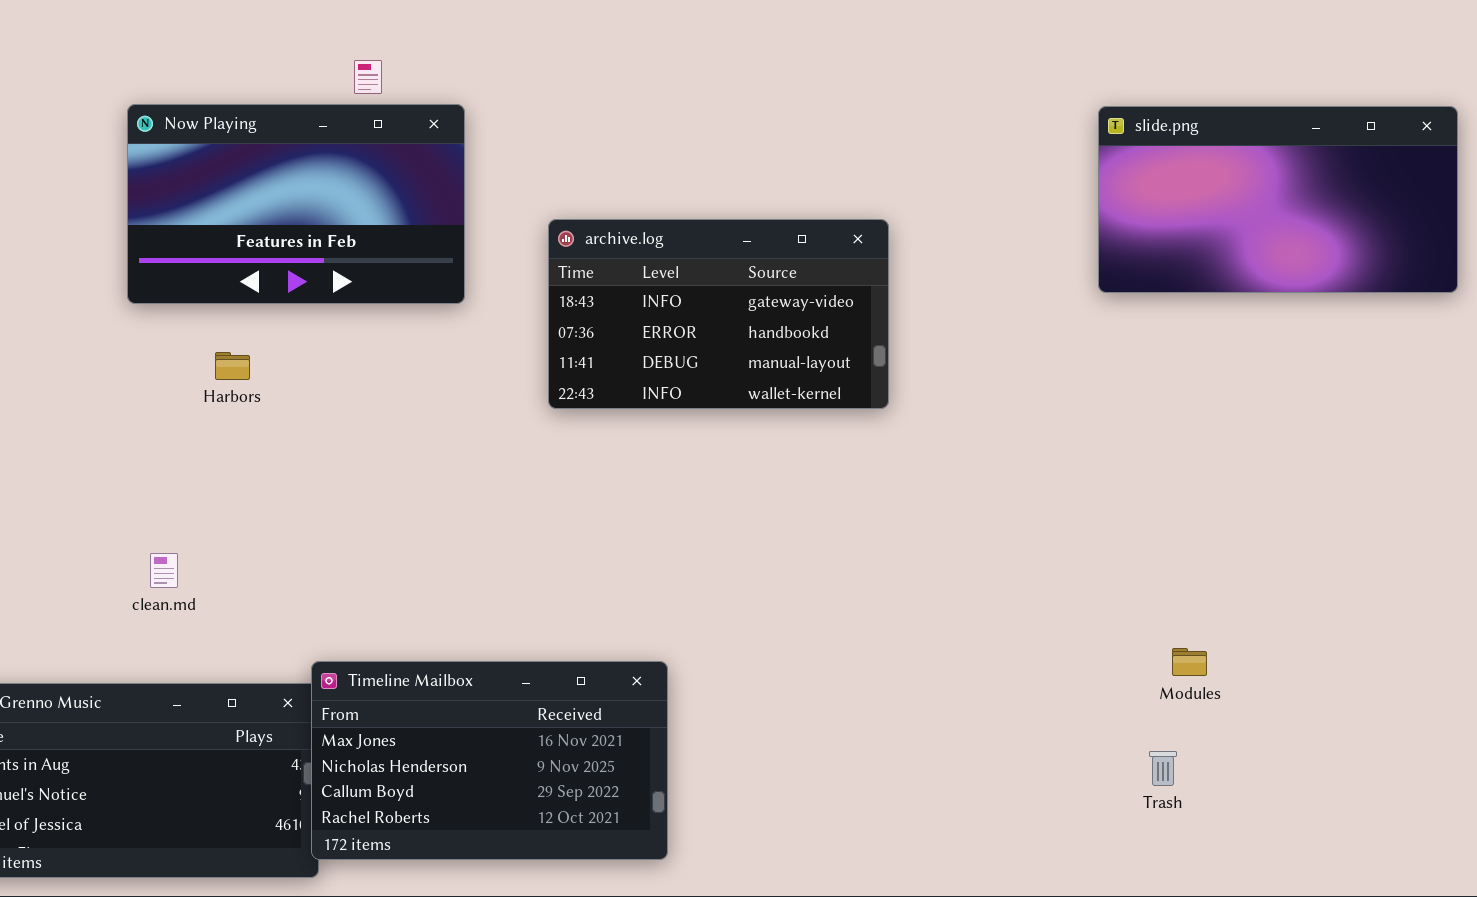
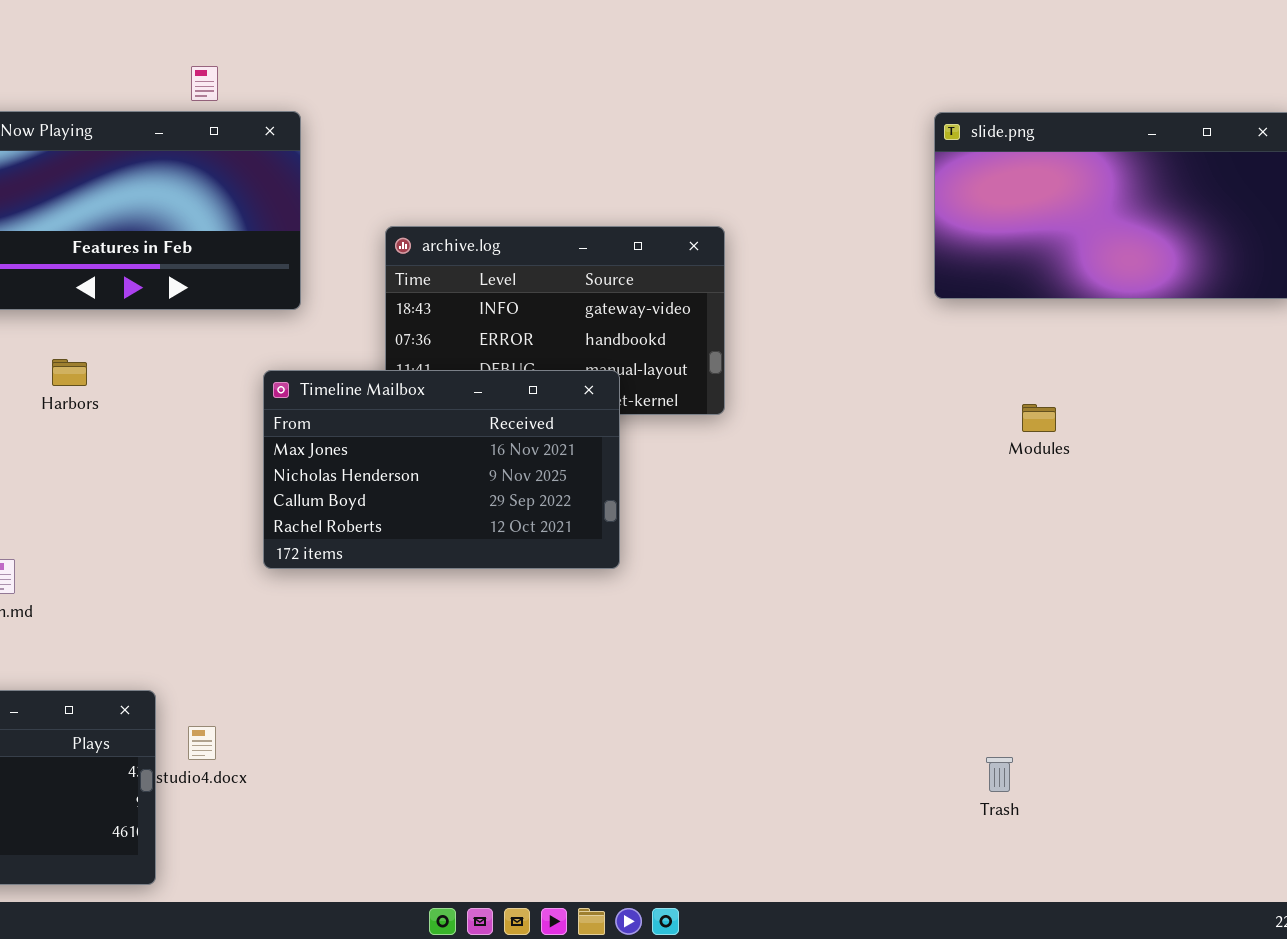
Modules: [1172,648,1207,676] -> [1022,404,1056,432], moved
Timeline Mailbox: [311,661,668,860] -> [263,370,620,569], moved

